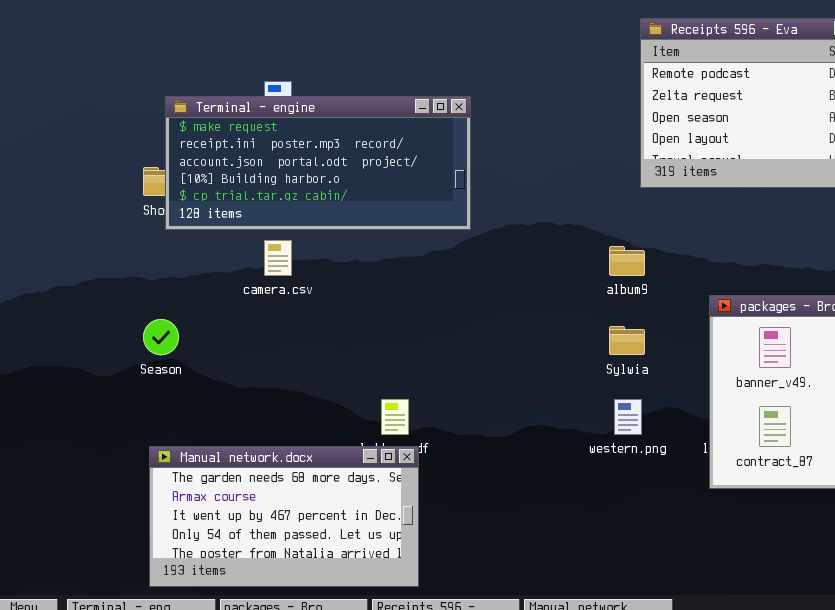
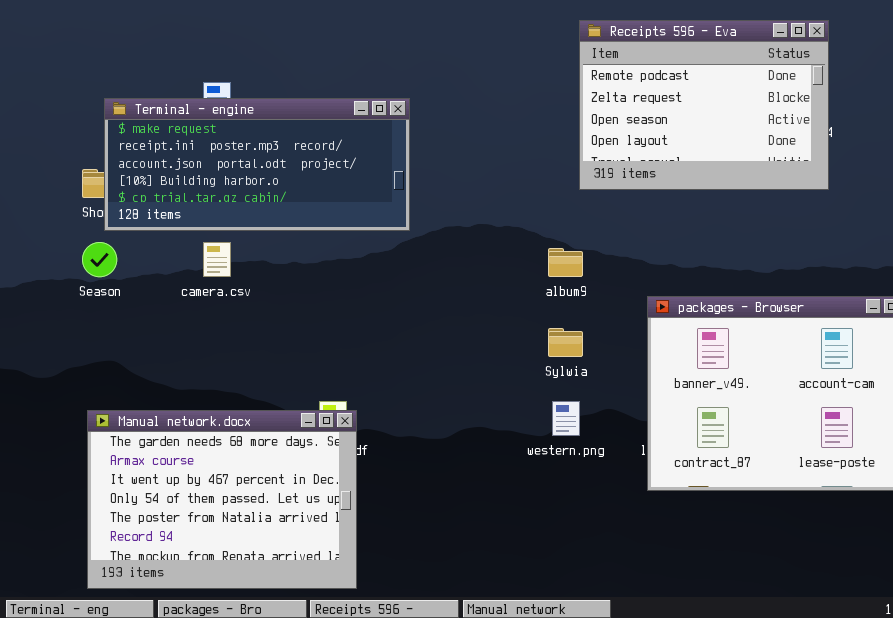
Season: [143,319,179,355] -> [82,242,117,277], moved
Manual network.docx: [149,446,419,587] -> [87,410,357,589], resized

